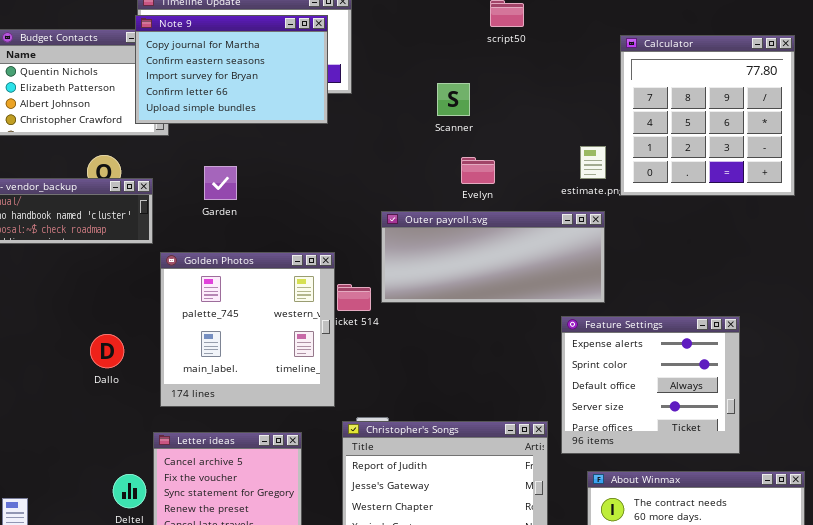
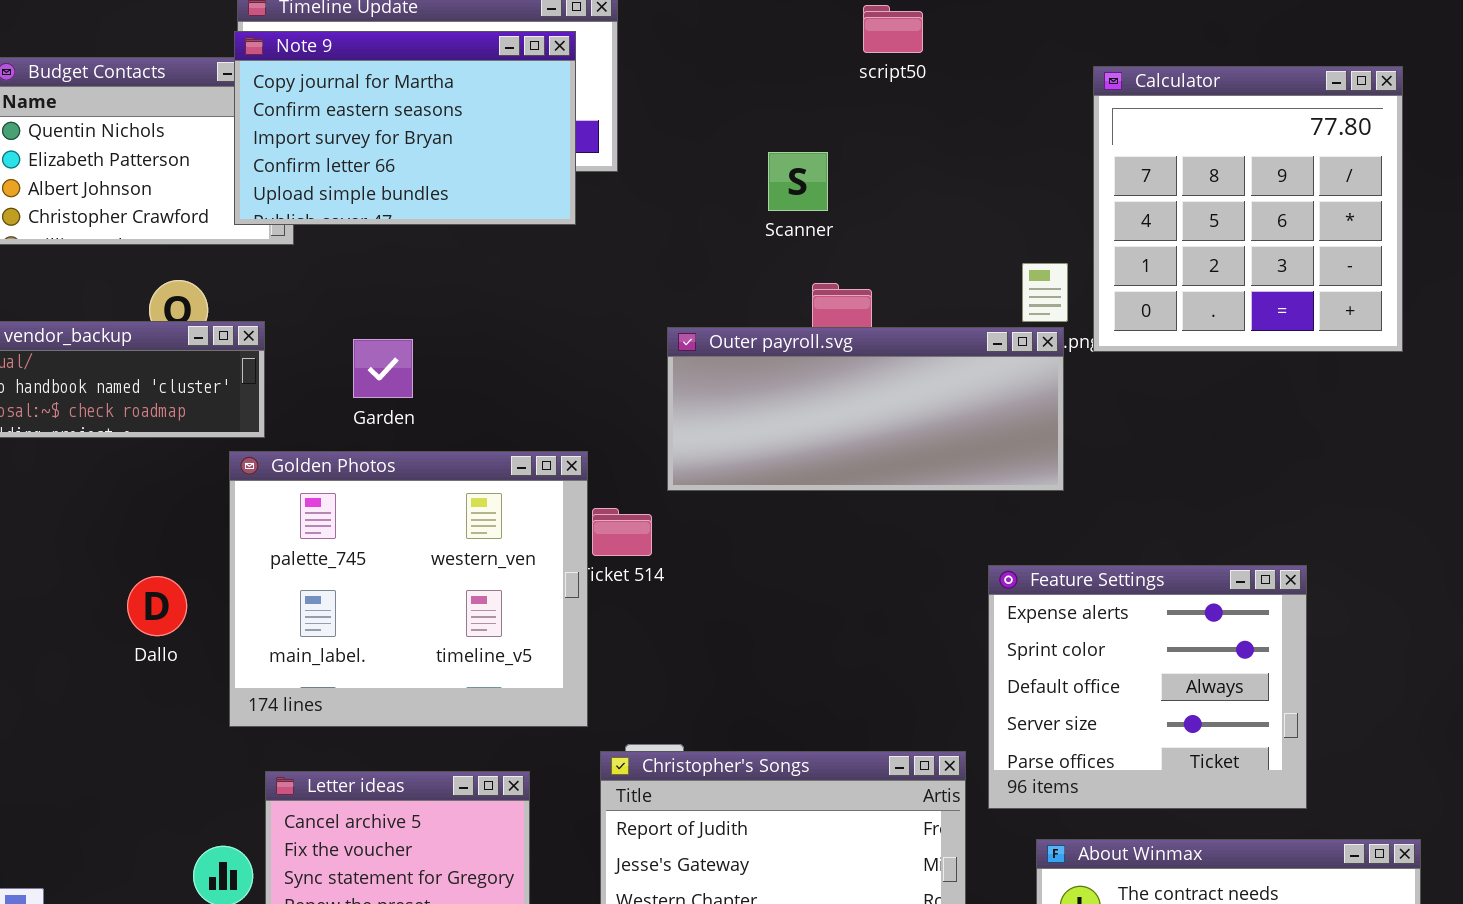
Garden: [204,166,237,200] -> [353,339,413,398], moved
Outer payroll.svg: [381,211,605,303] -> [667,327,1064,491], moved
Golden Photos: [160,252,335,407] -> [229,451,588,727], resized
Dallo: [90,334,124,368] -> [127,576,187,636], moved

